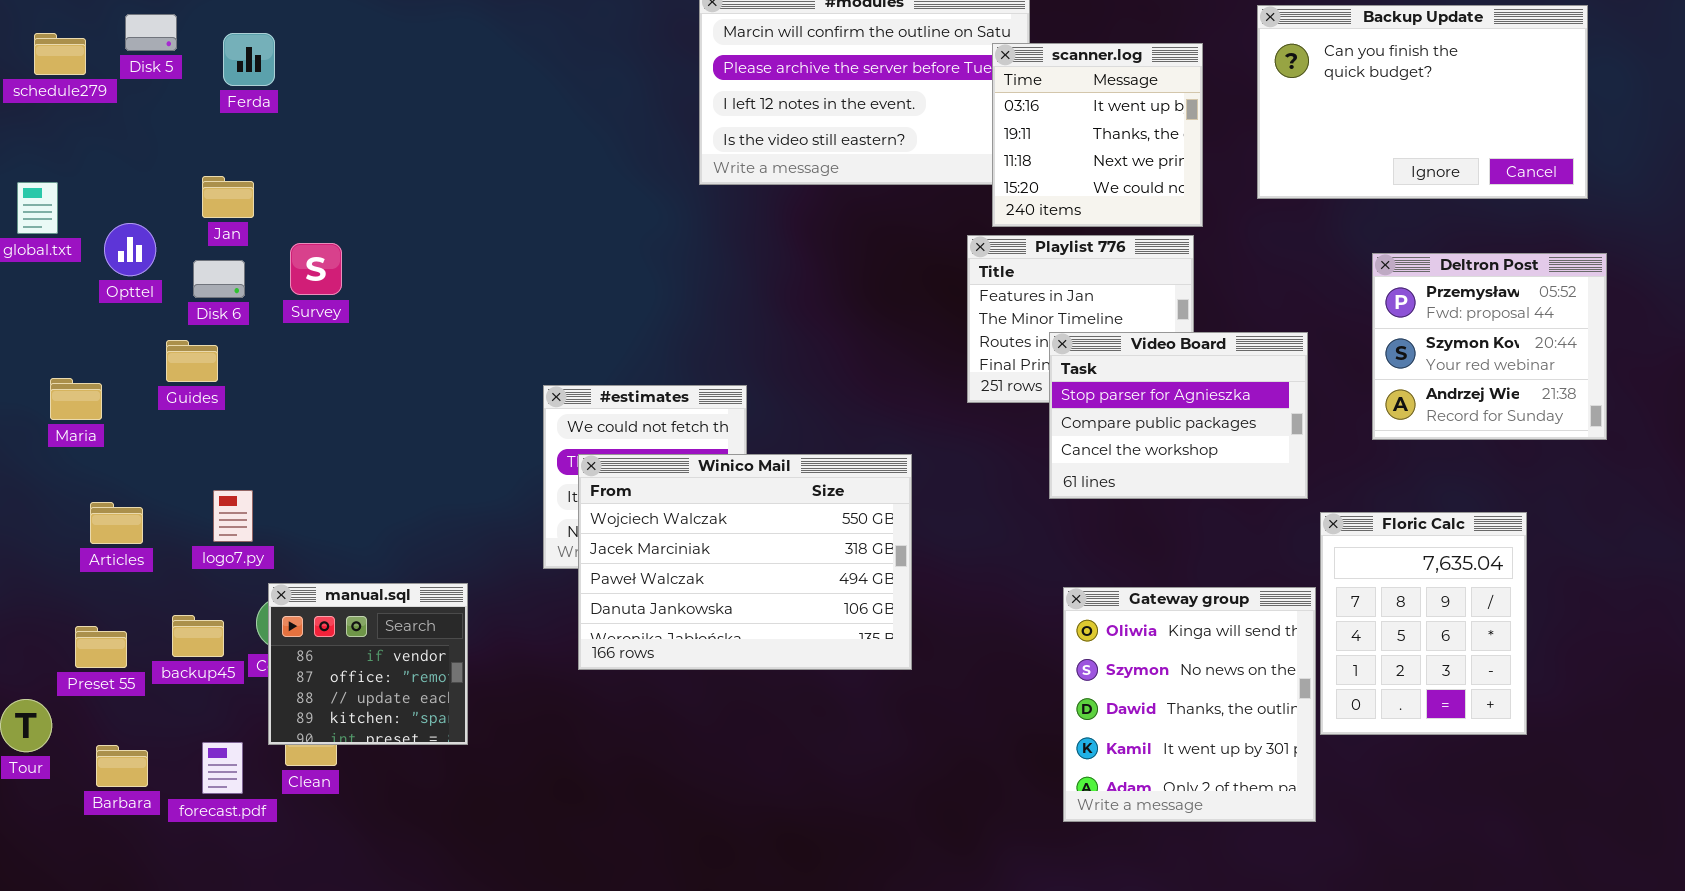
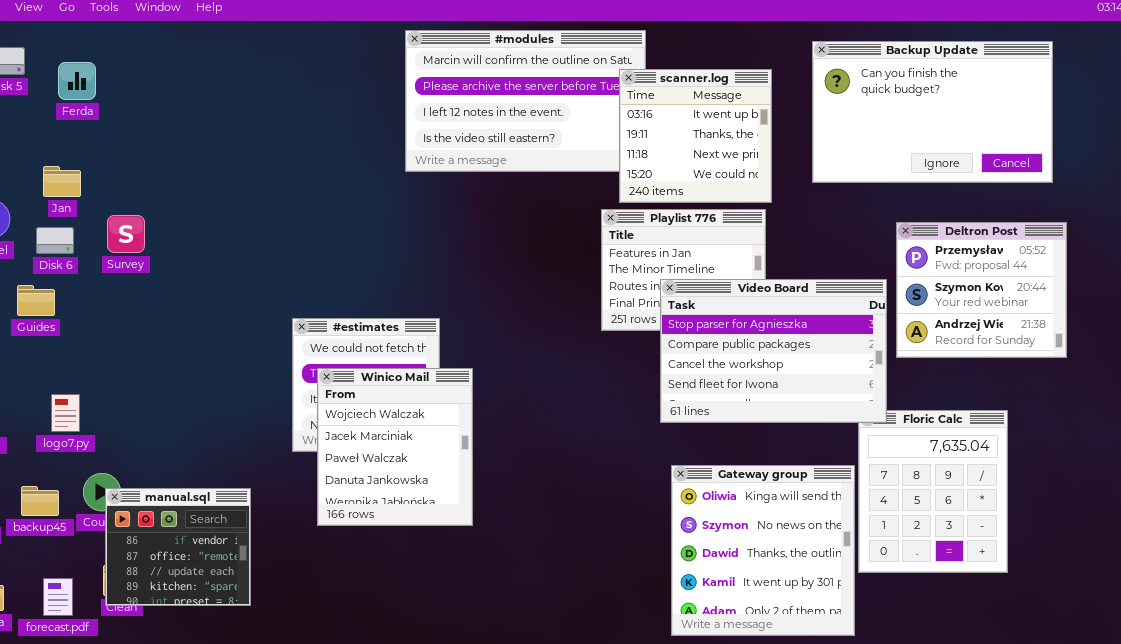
Video Board: [1049,332,1308,499] -> [660,279,887,423], resized
Winico Mail: [578,454,912,670] -> [317,368,473,526], resized
manual.sql: [268,583,468,745] -> [105,488,251,606], moved

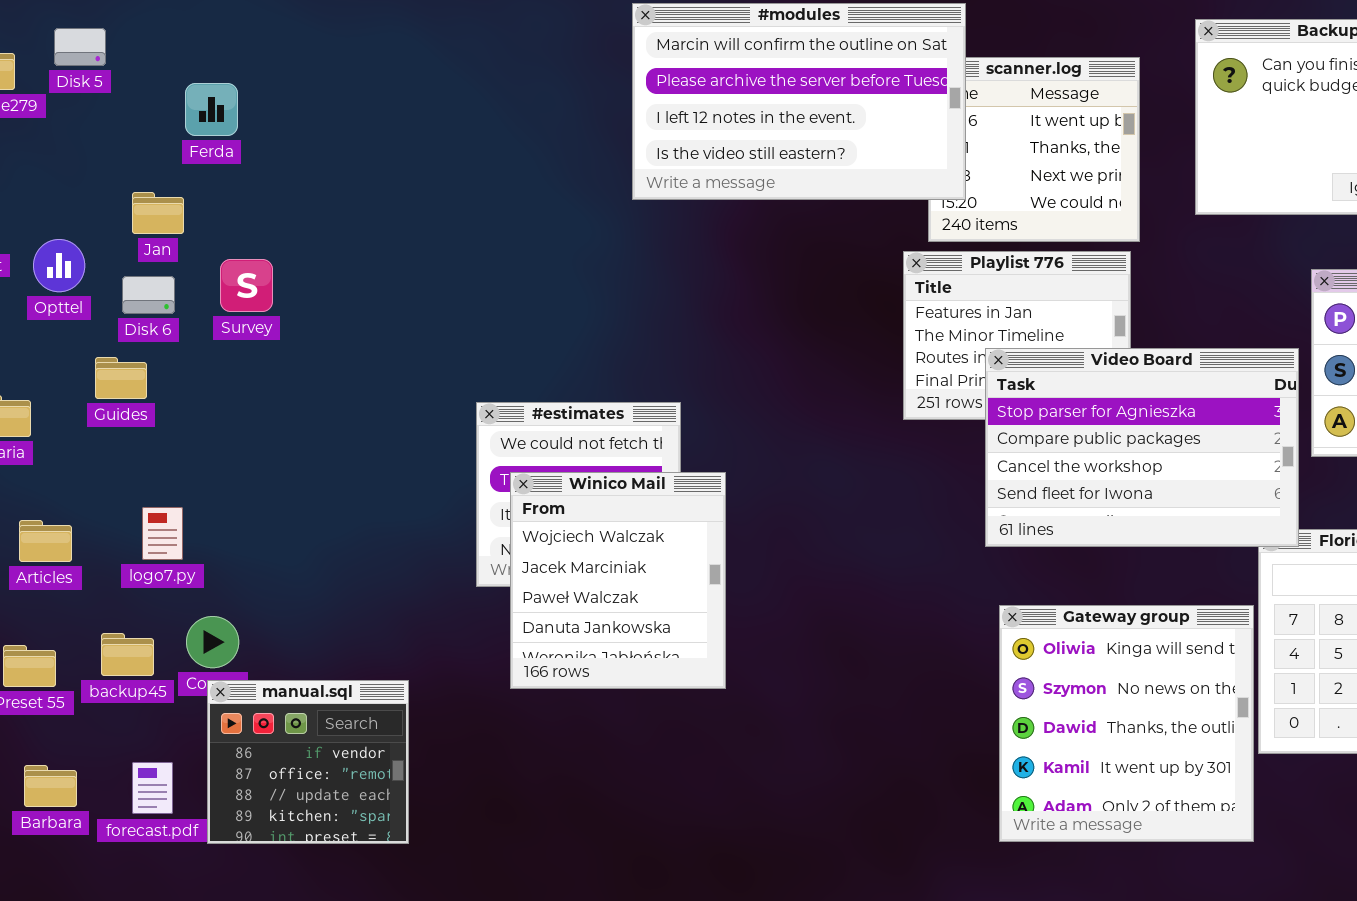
#modules: [405,30,646,172] -> [632,3,966,200], raised
Ferda: [58,62,96,100] -> [185,83,238,136], moved
manual.sql: [105,488,251,606] -> [207,680,409,844], moved

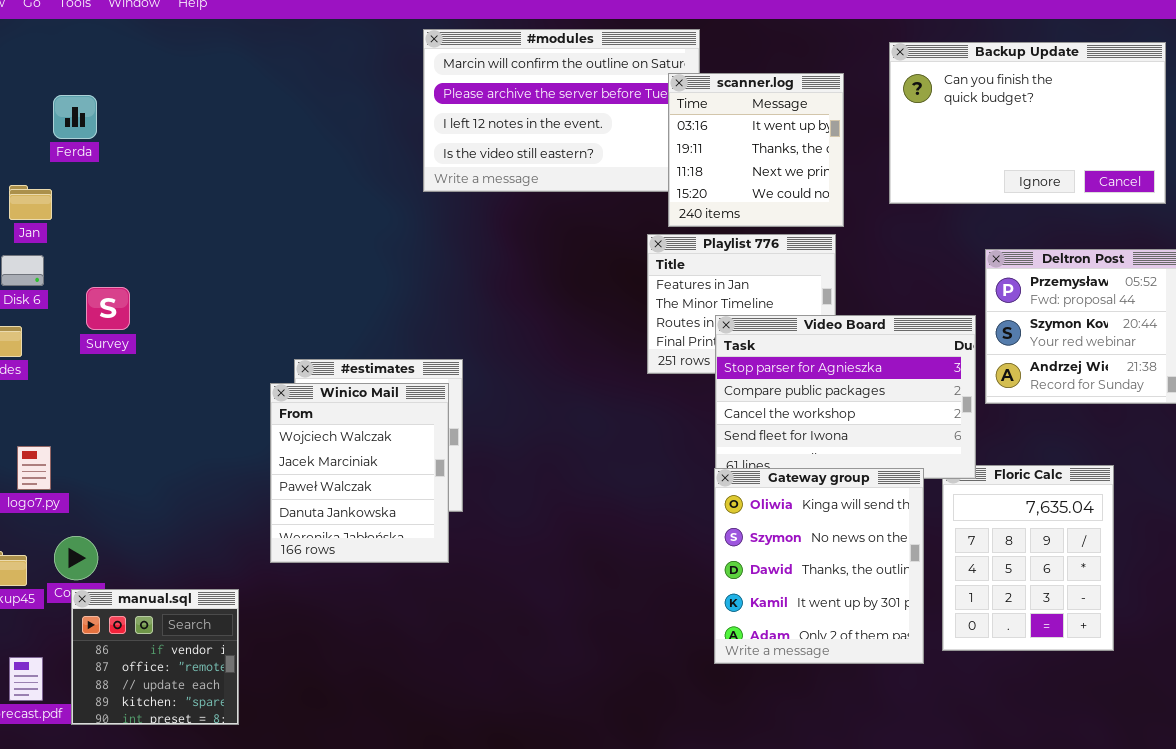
scanner.log: [928,57,1140,242] -> [668,73,844,227], raised
Survey: [220,259,273,312] -> [86,287,130,330], moved
Winico Mail: [510,472,726,689] -> [270,383,449,563], moved
Gateway group: [999,605,1254,842] -> [714,468,924,664], moved

